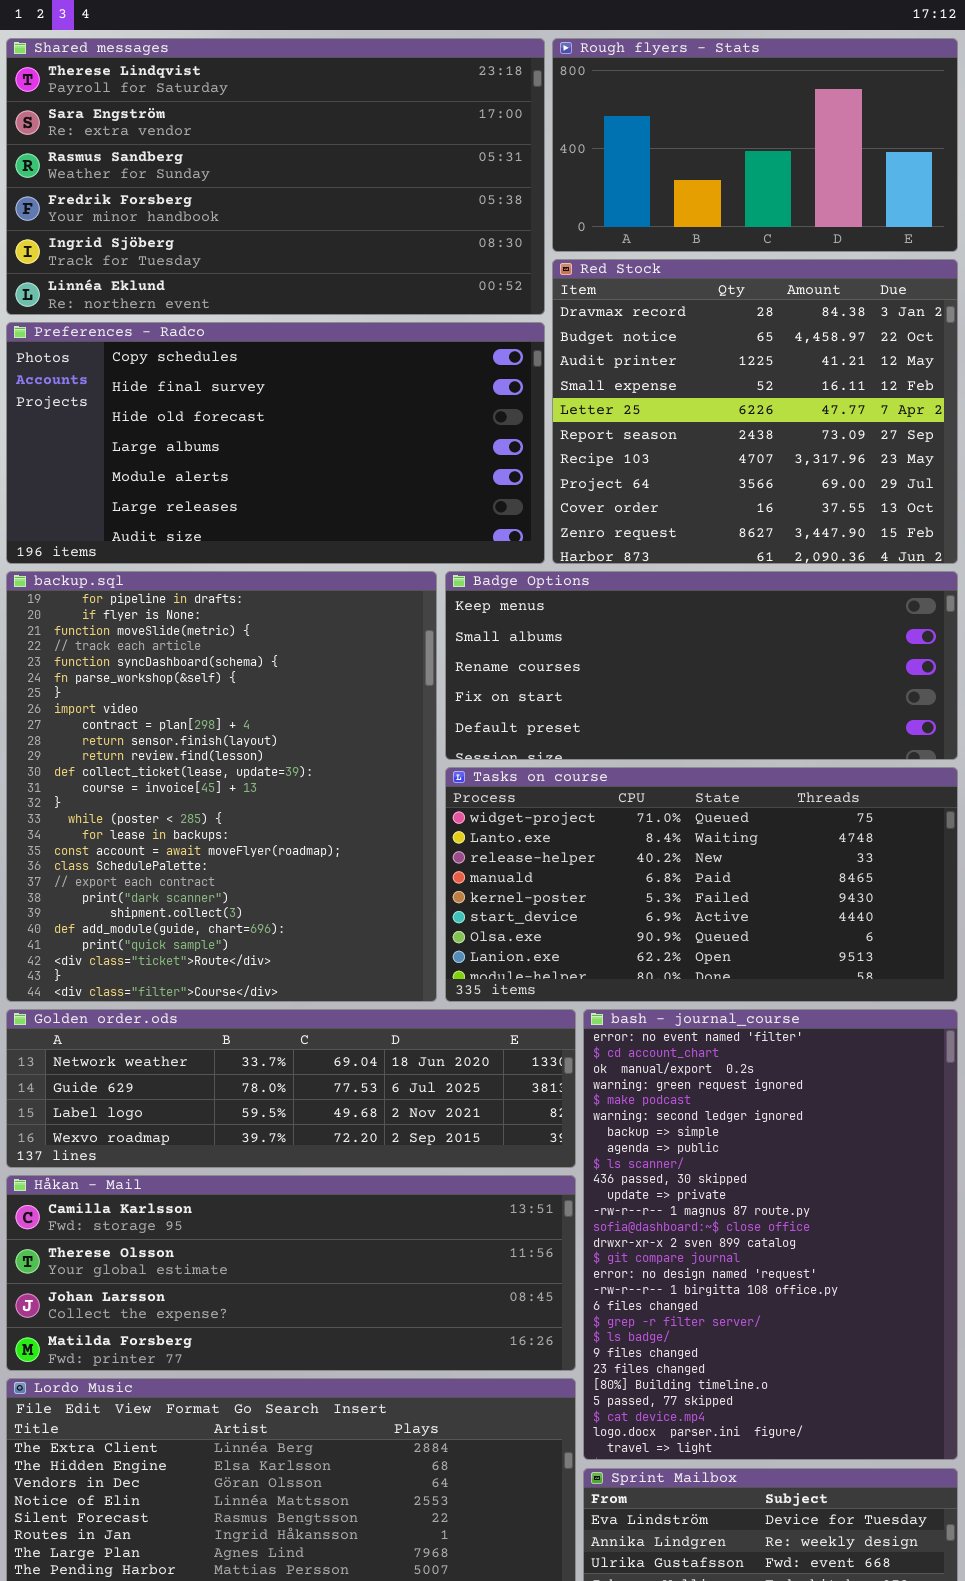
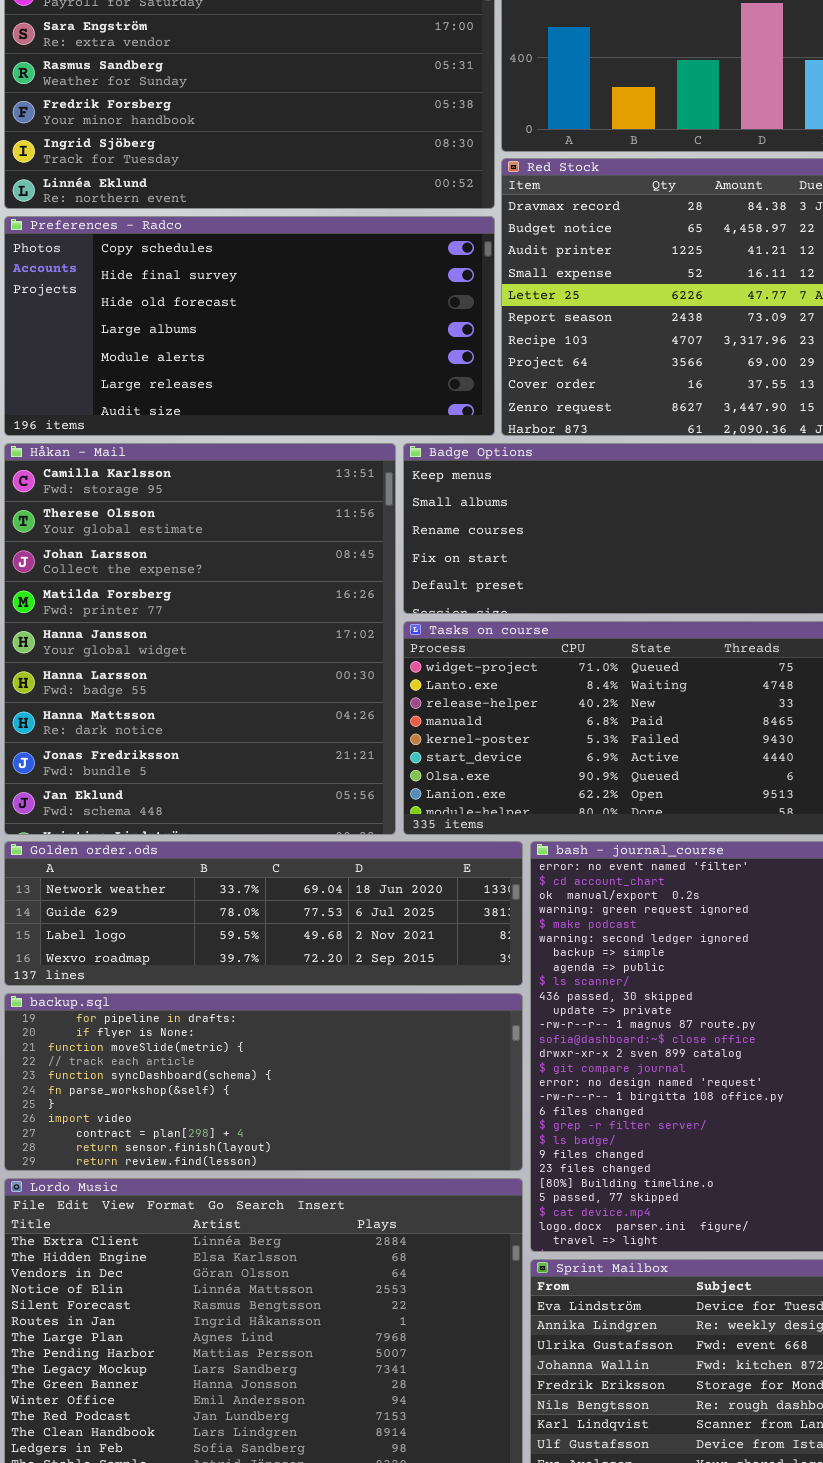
backup.sql: [6,571,437,1002] -> [4,993,523,1171], moved, resized
Håkan - Mail: [6,1175,576,1371] -> [4,443,396,835], moved, resized

